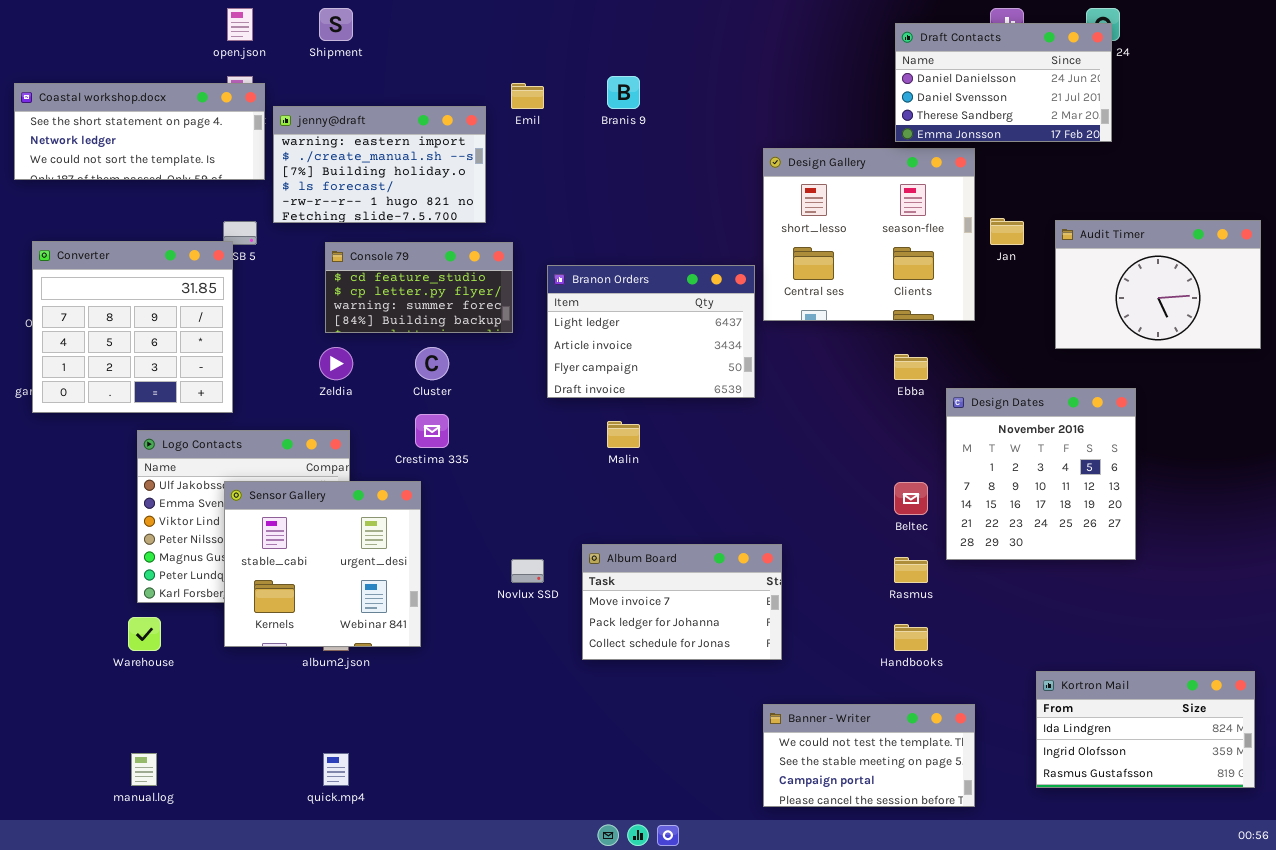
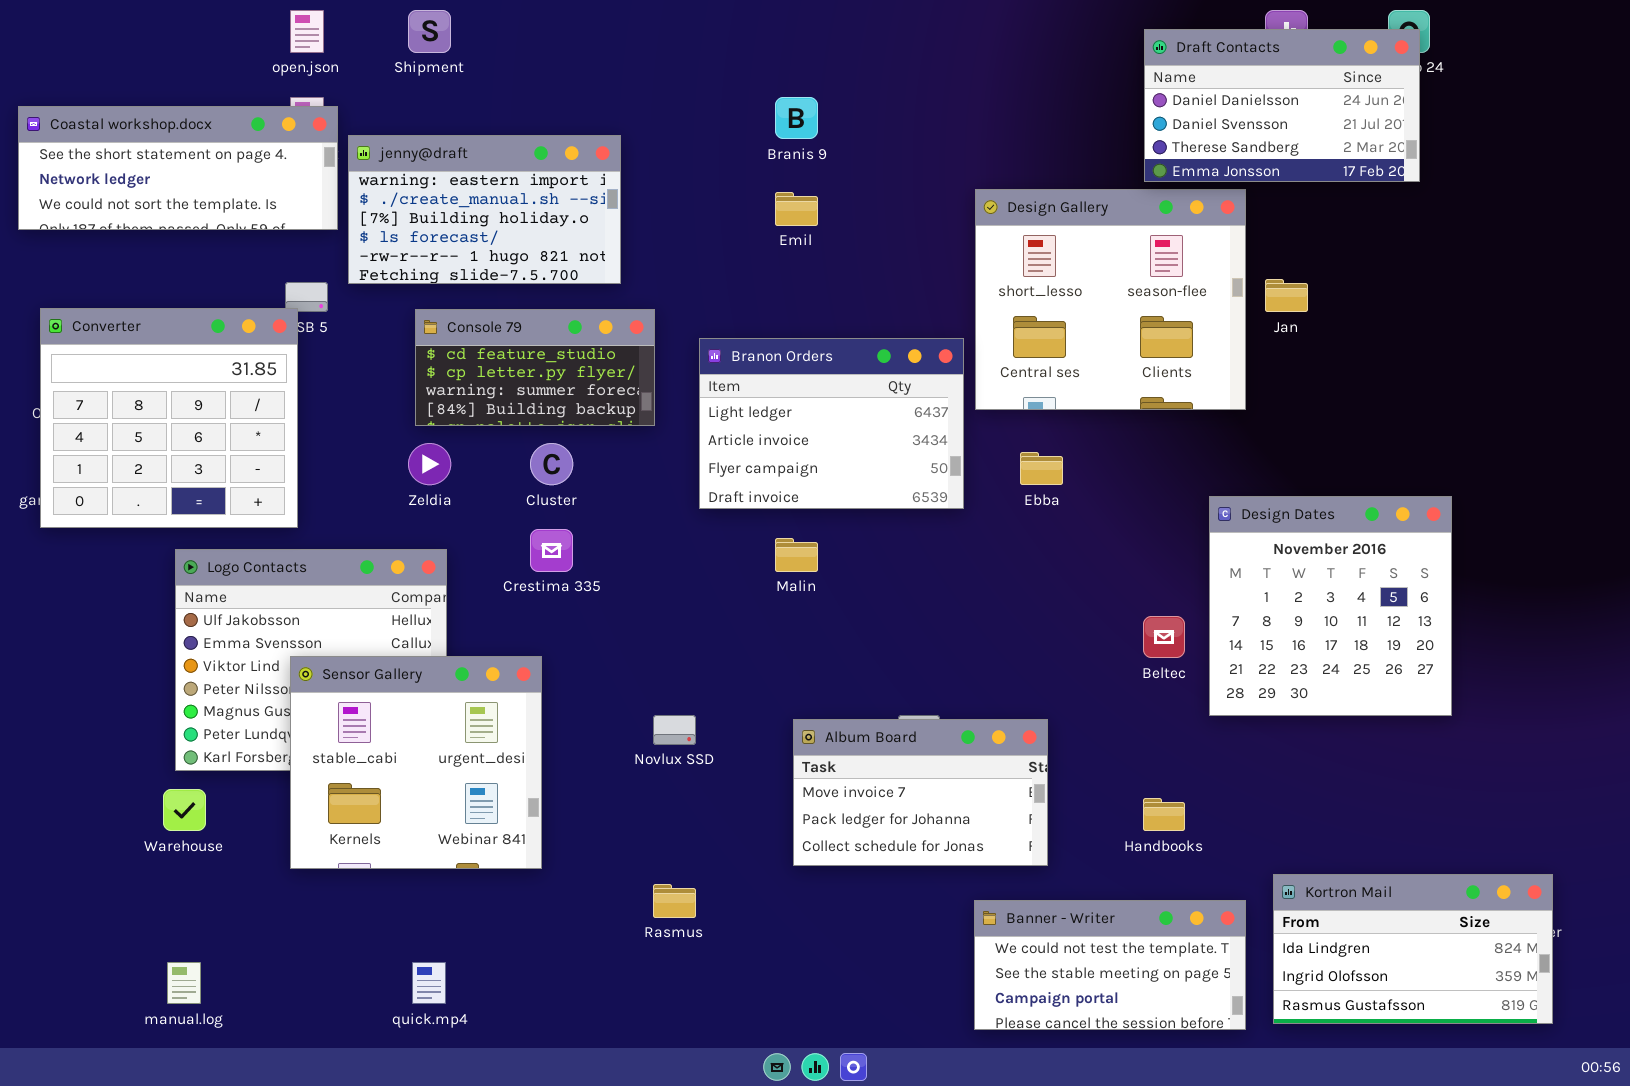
Emil: [511,83,544,109] -> [775,192,818,226], moved
Audit Timer: [1055,220,1261,349] -> none, closed
Ebba: [894,354,928,380] -> [1020,452,1063,485], moved
Sensor Gallery: [224,481,421,647] -> [290,656,542,869], moved
Album Board: [582,544,782,660] -> [793,719,1048,866], moved
Rasmus: [894,557,928,583] -> [653,884,696,918], moved
Kortron Mail: [1036,671,1255,788] -> [1273,874,1553,1024], moved

